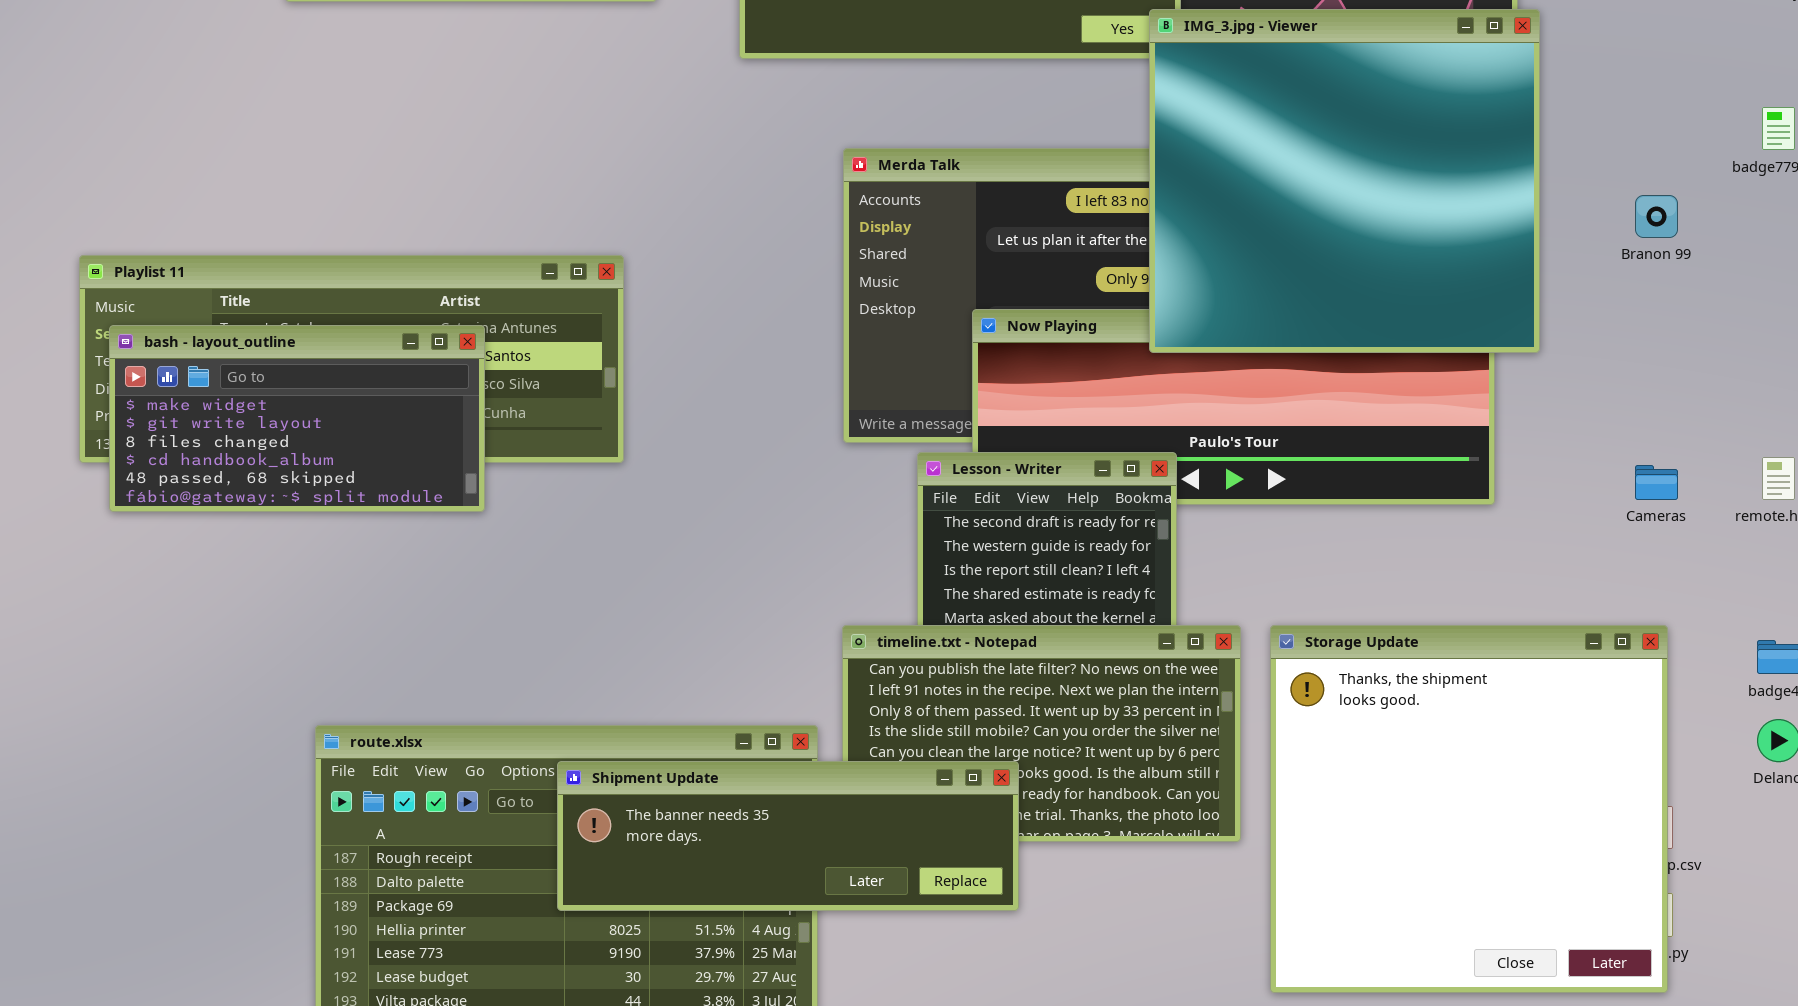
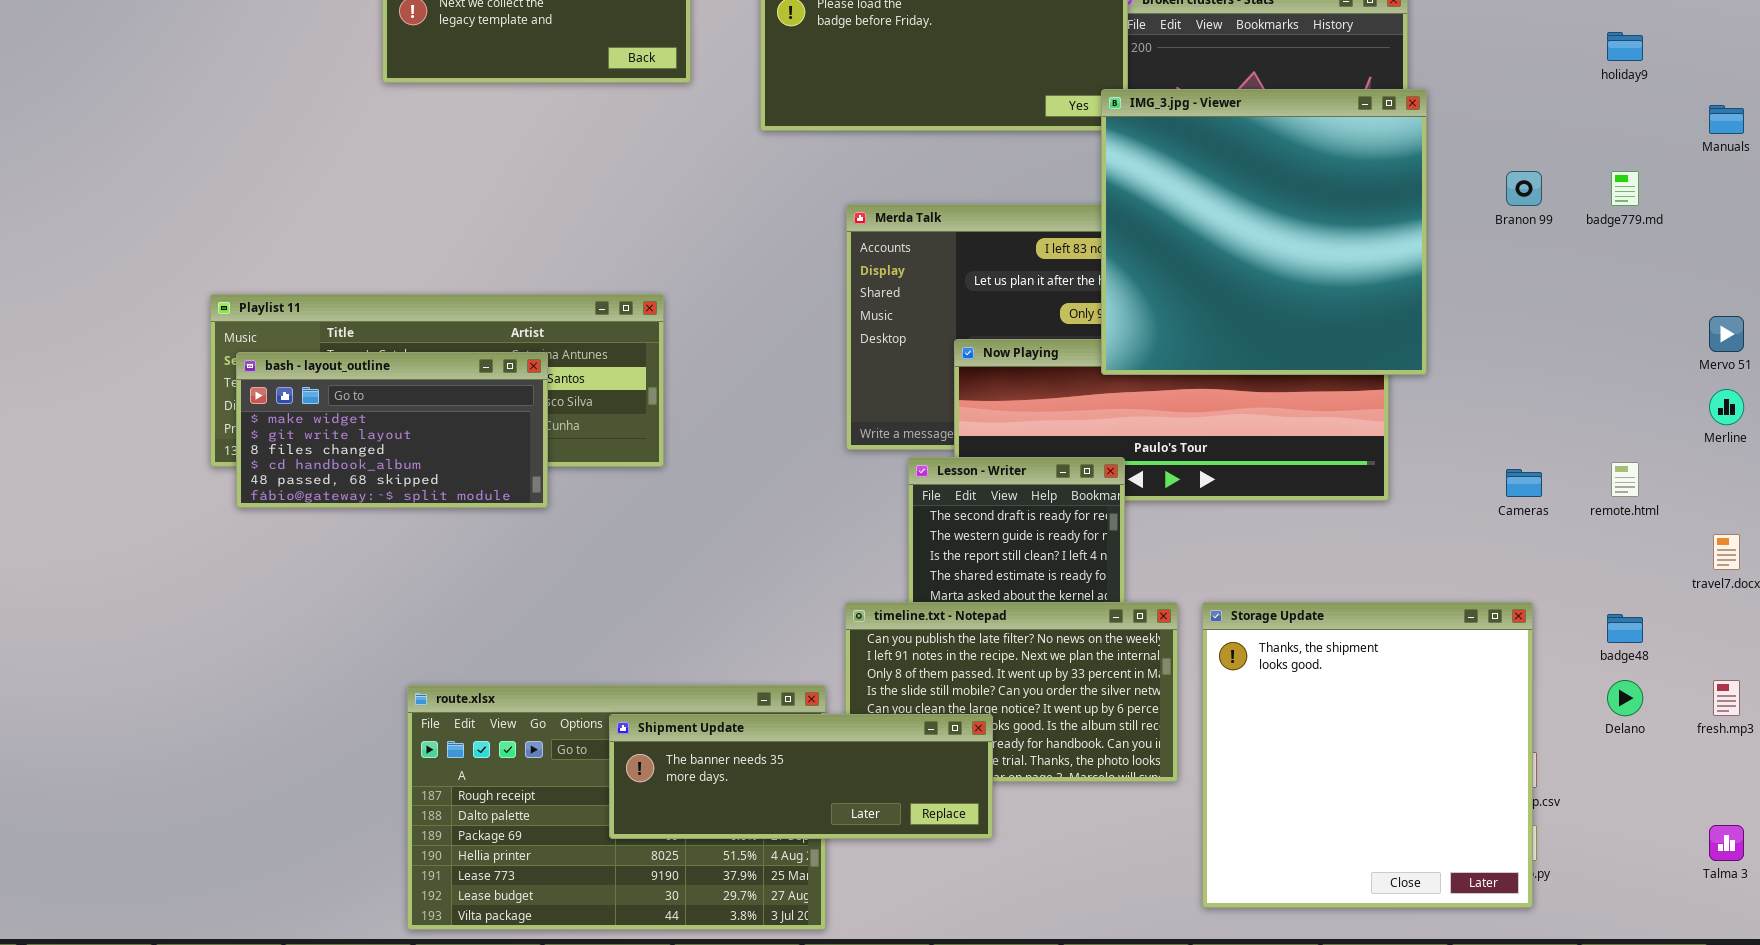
Branon 99: [1635,195,1678,238] -> [1506,171,1542,206], moved

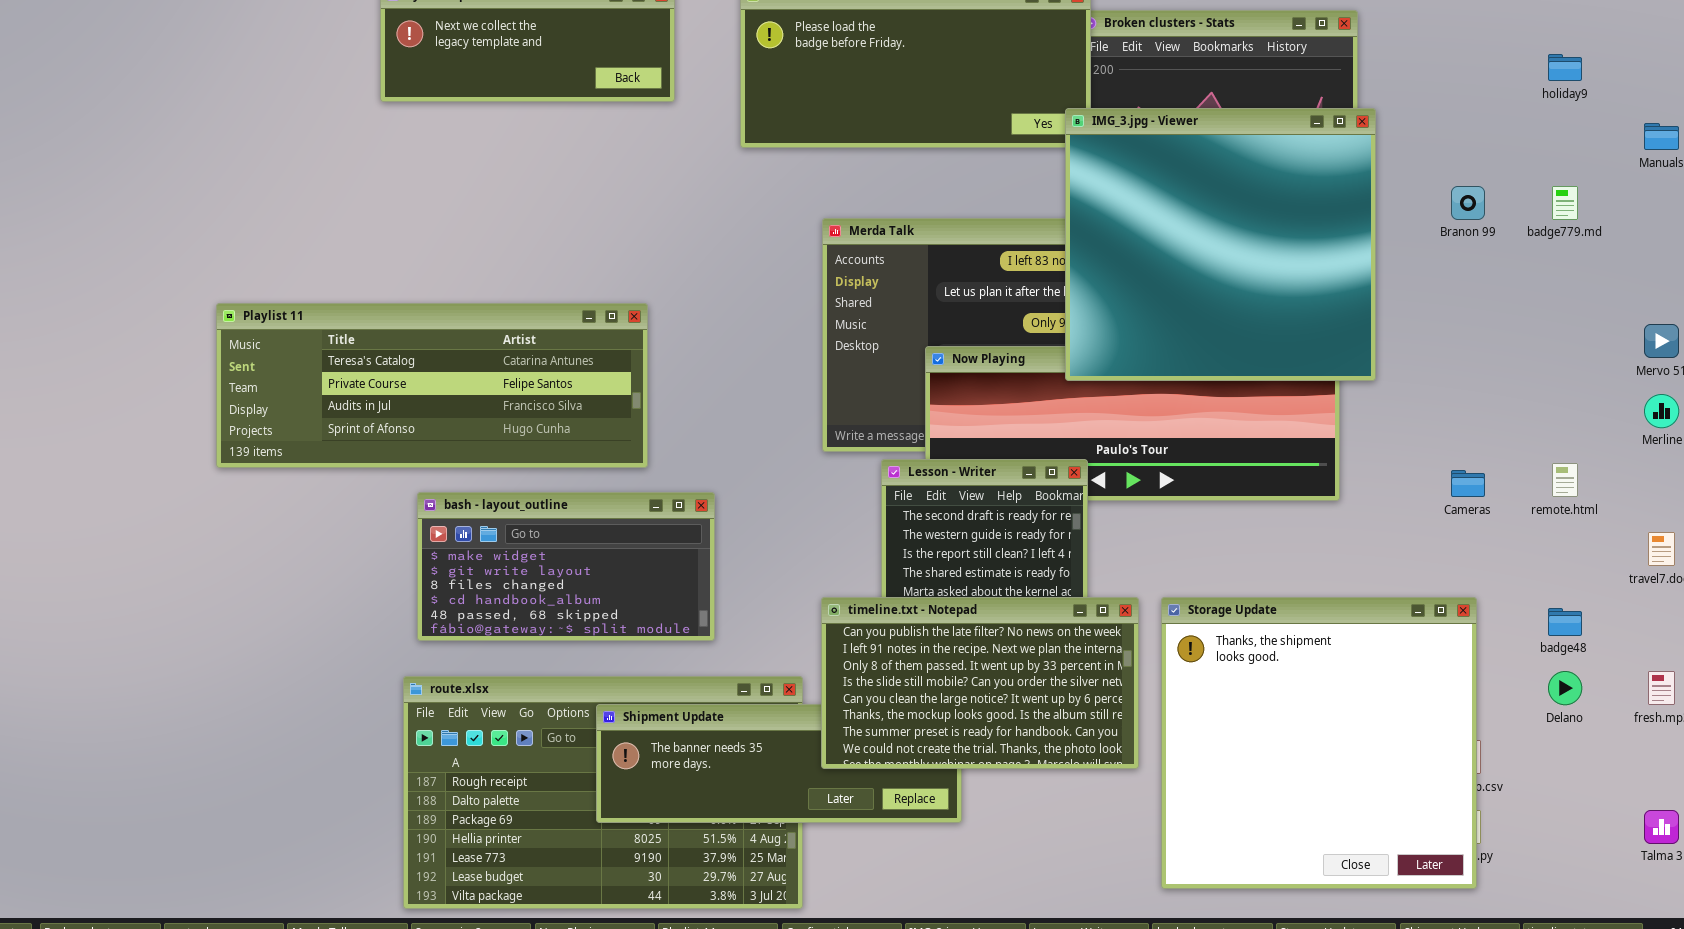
bash - layout_outline: [236,352,548,508] -> [417,492,715,641], moved
timeline.txt - Notepad: [845,602,1178,782] -> [821,597,1139,769], raised

